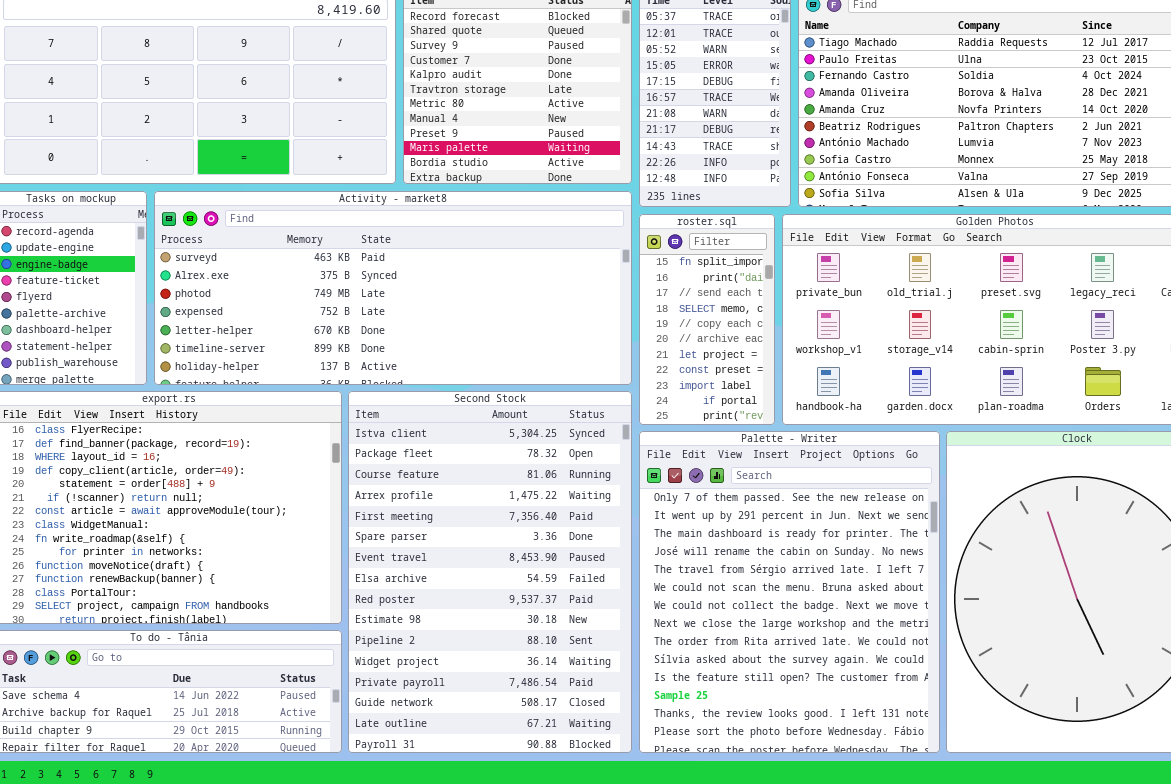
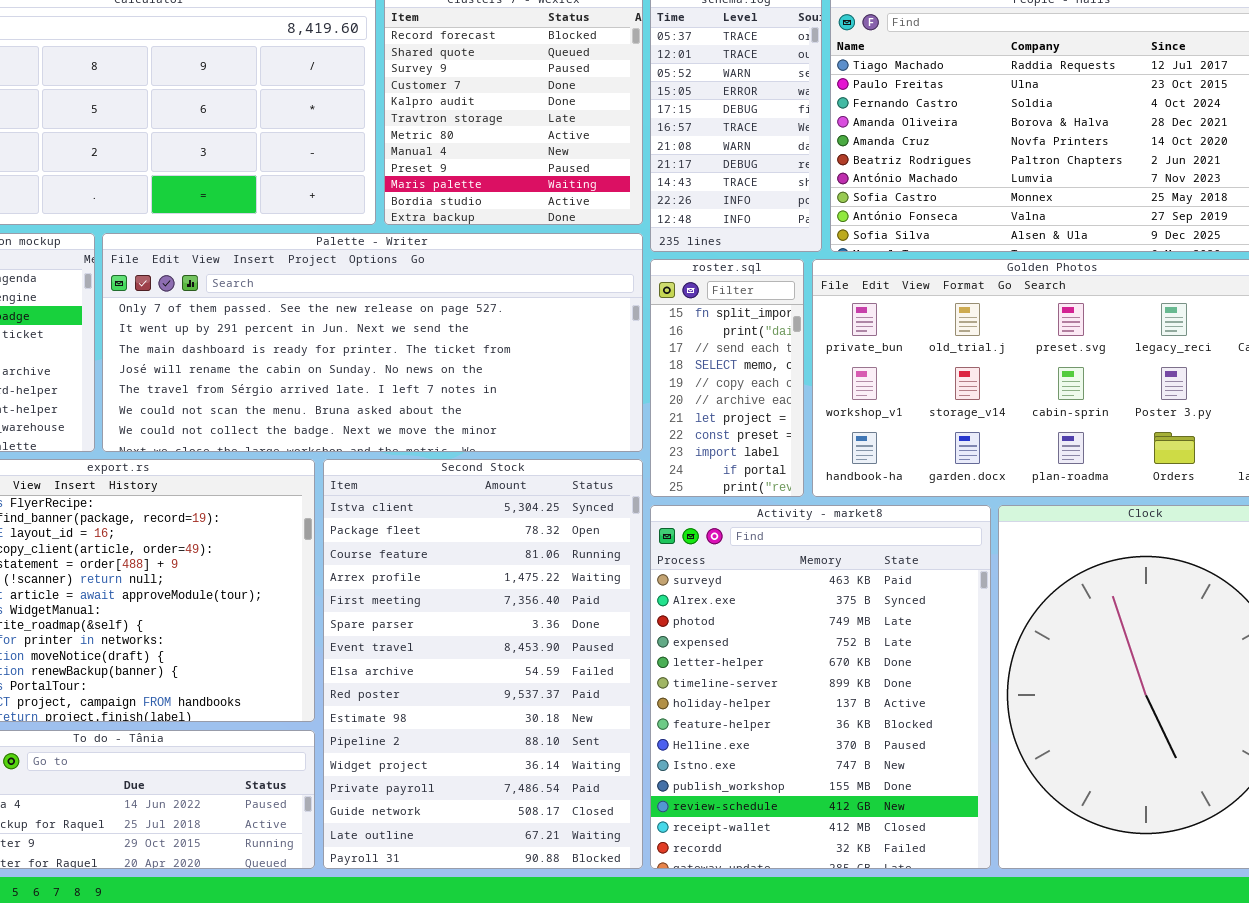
Activity - market8: [154,191,632,385] -> [650,505,991,869], moved, resized
Palette - Writer: [639,431,940,753] -> [102,233,643,452], moved, resized

